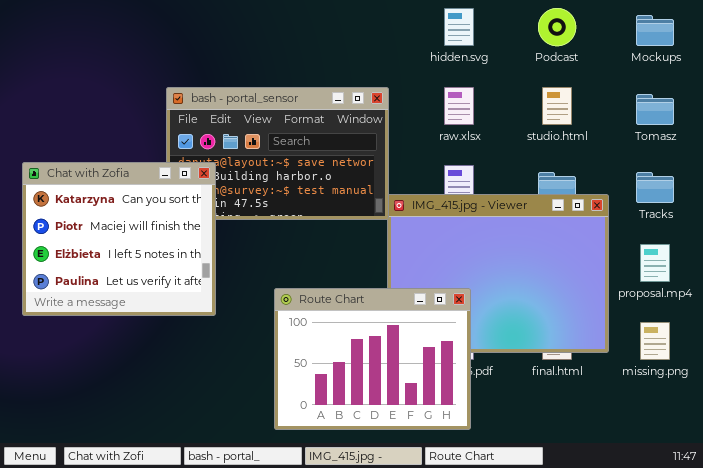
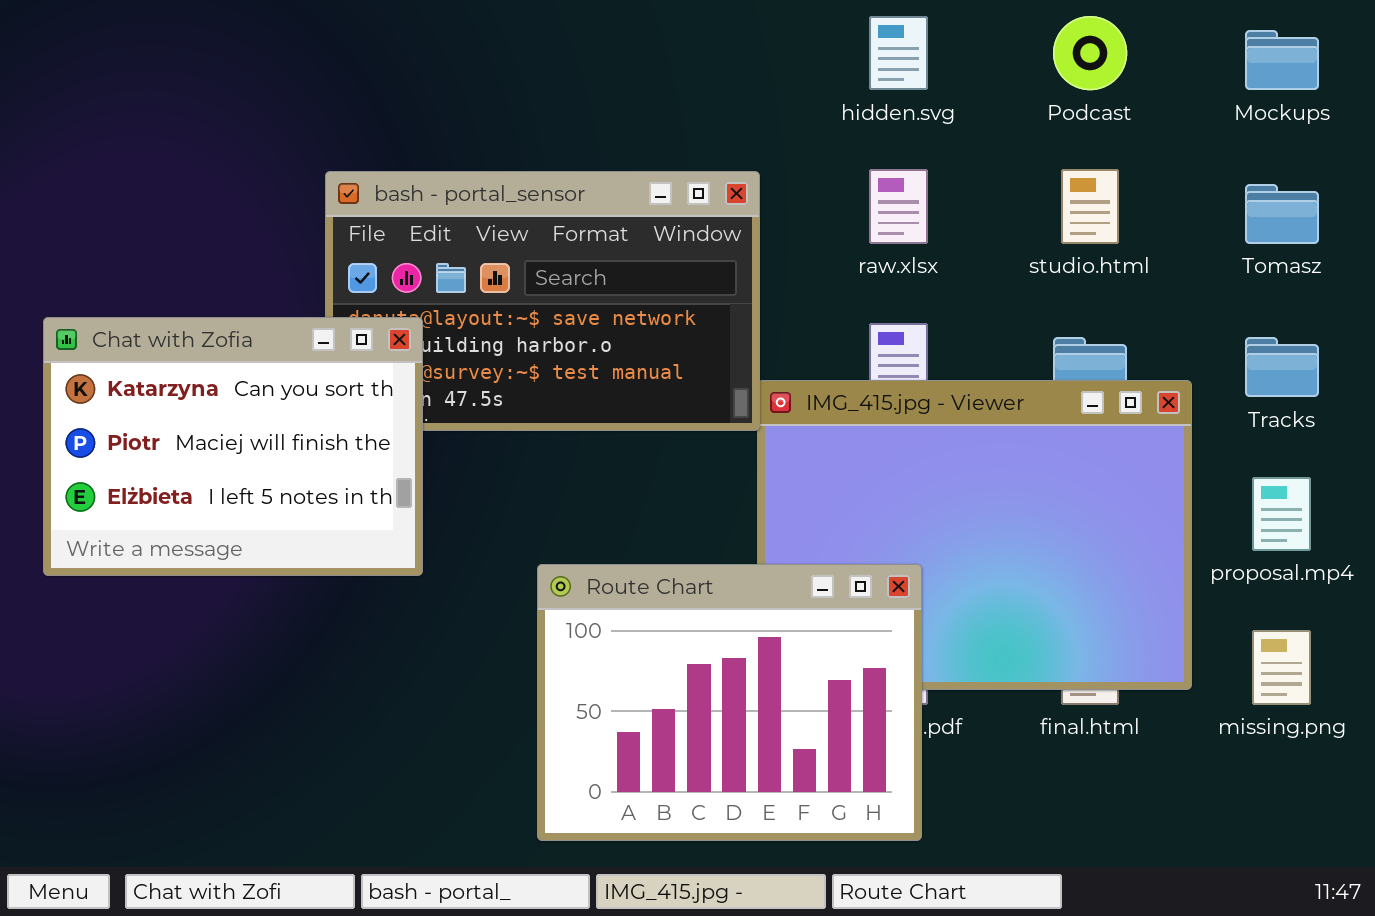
Chat with Zofia: [22,162,216,316] -> [43,317,423,576], resized

